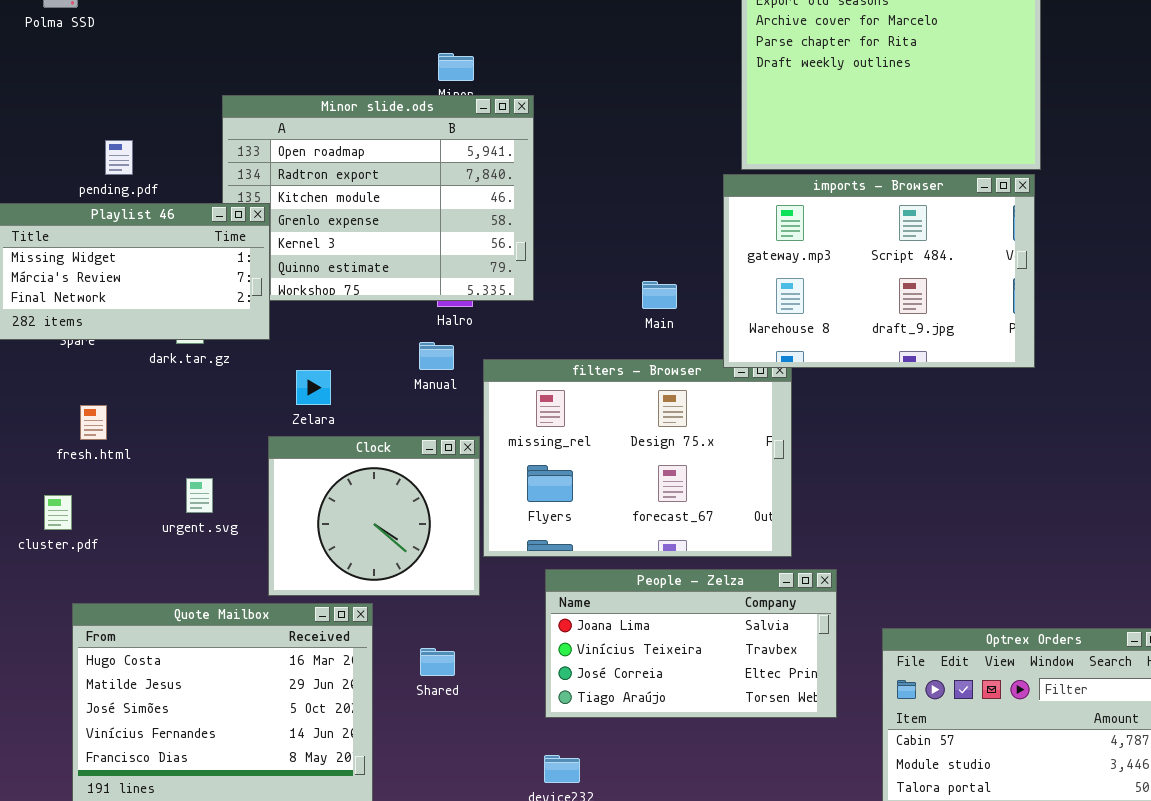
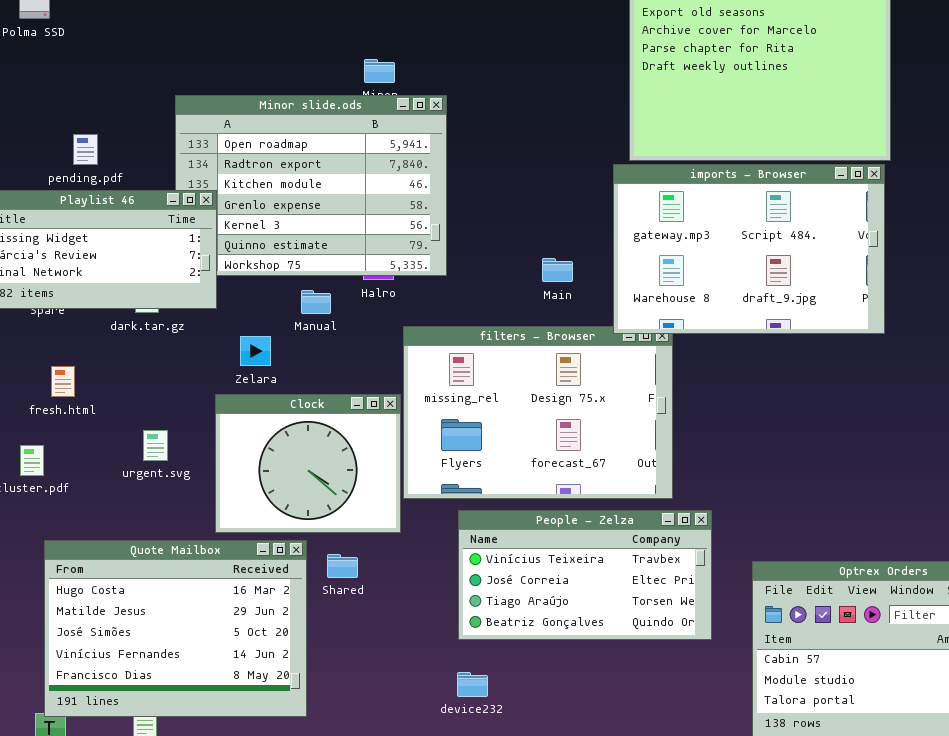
Manual: [419,342,454,370] -> [301,290,331,314], moved
People - Zelza: [545,569,837,718] -> [458,510,712,640], scrolled down 1 row
Shared: [420,648,455,676] -> [327,554,358,578], moved

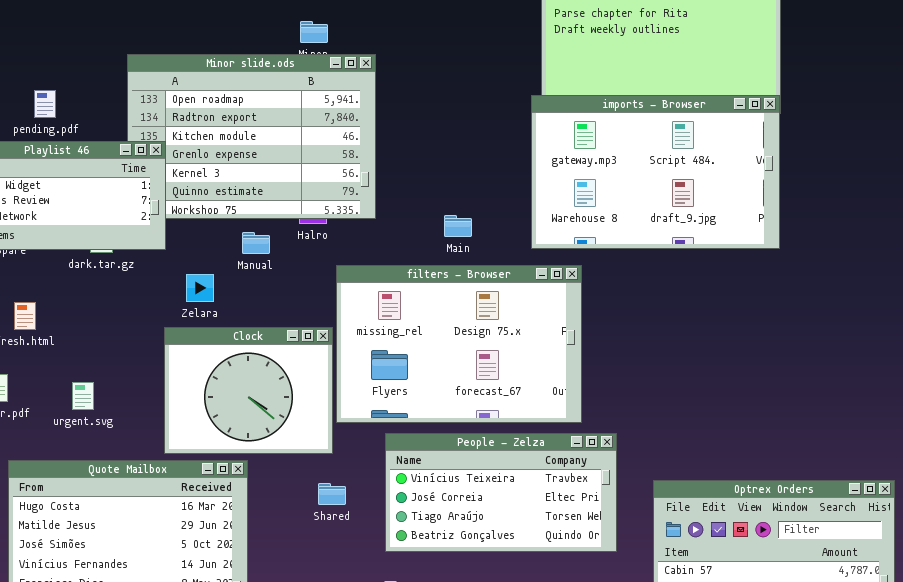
imports - Browser: [613,164,885,334] -> [531,95,780,249], moved
Main: [542,258,573,282] -> [444,215,472,237], moved
urgent.svg: [143,430,168,461] -> [72,382,94,410], moved
Shared: [327,554,358,578] -> [318,483,346,505], moved

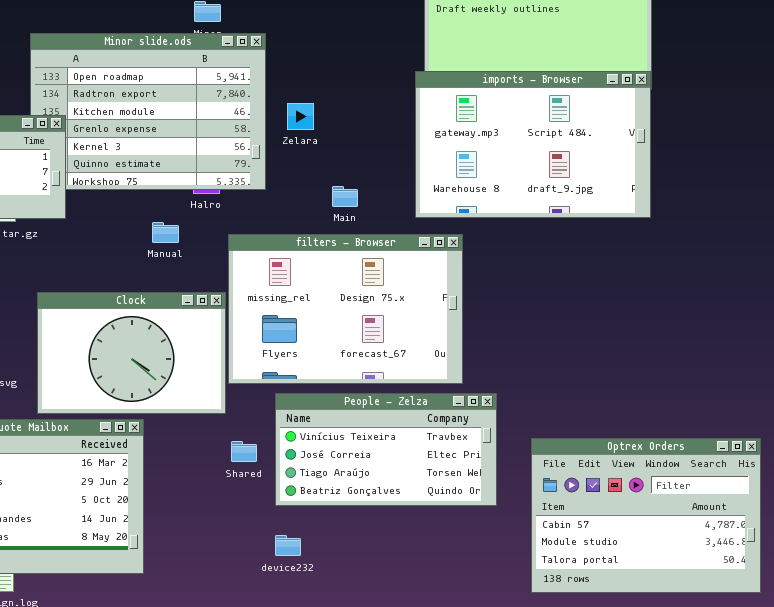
Manual: [242,232,270,254] -> [152,222,179,243], moved
Zelara: [186,274,214,302] -> [287,103,314,130], moved
Clock: [164,327,333,454] -> [37,292,226,414], resized
Shared: [318,483,346,505] -> [231,441,257,462], moved

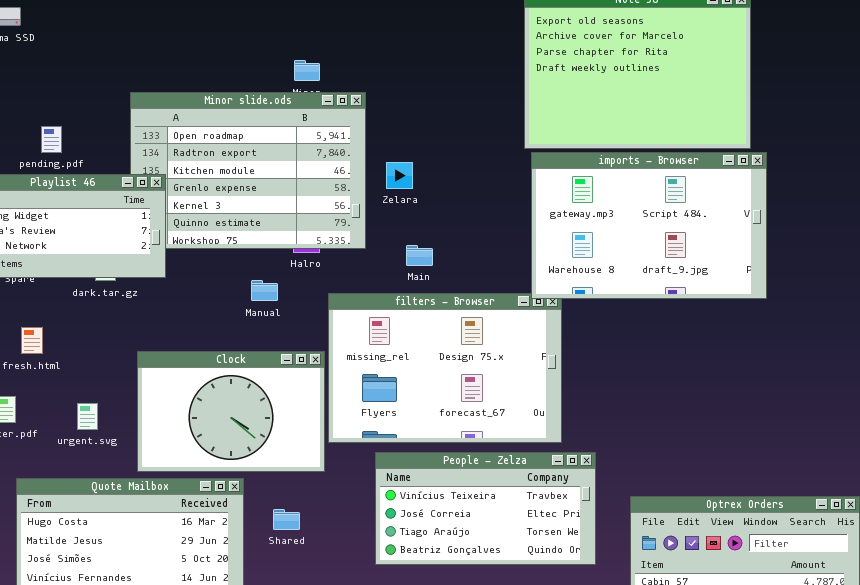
imports - Browser: [415,71,651,218] -> [531,152,767,299], moved
Main: [332,186,358,207] -> [406,245,433,266], moved
Shared: [231,441,257,462] -> [273,509,300,530], moved

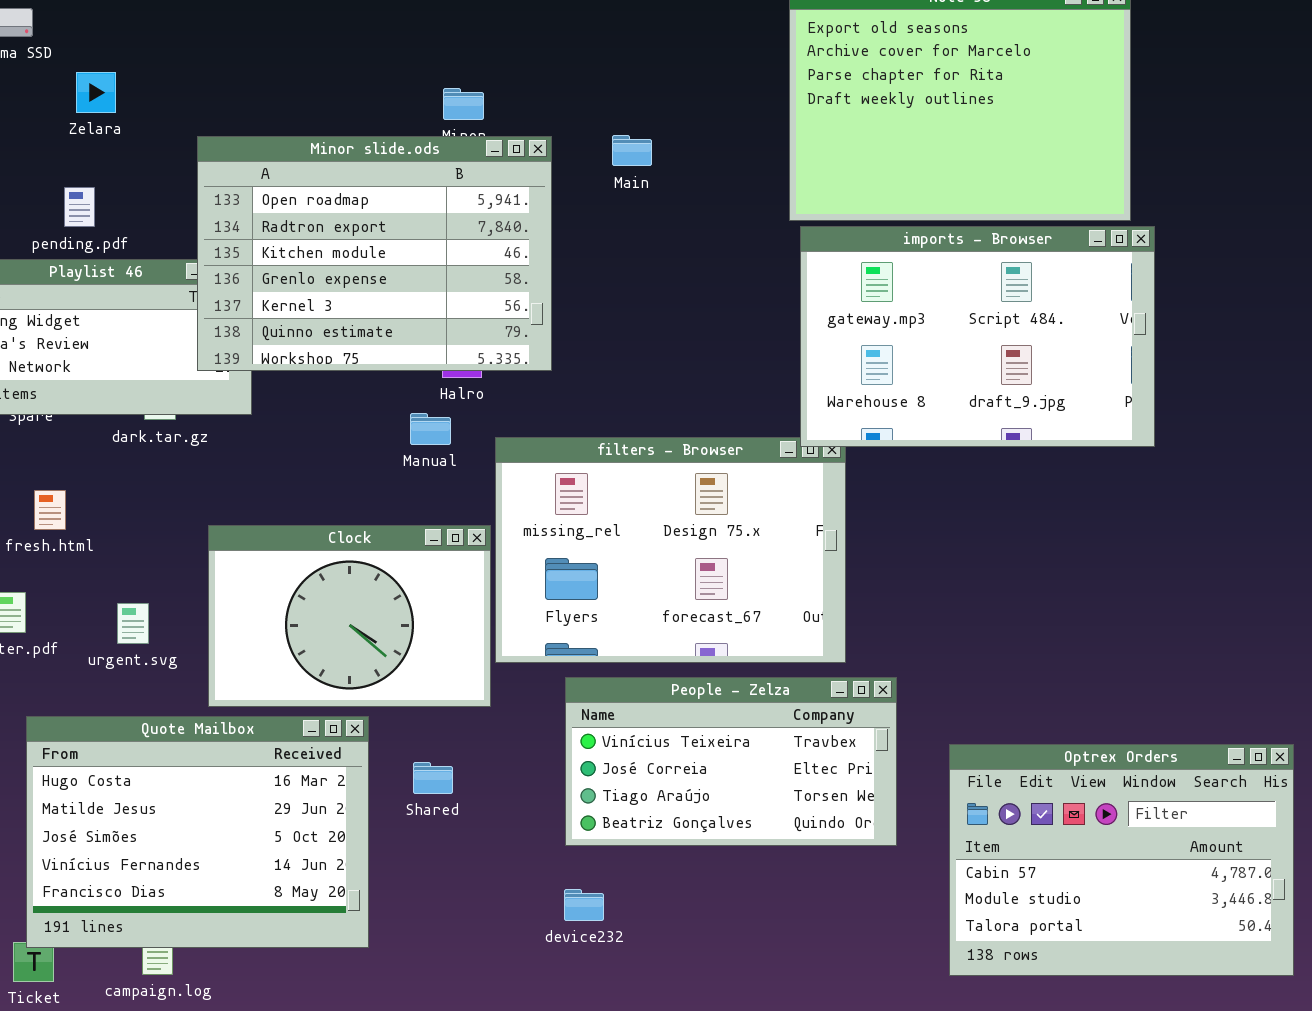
Minor slide.ods: [130,92,366,249] -> [197,136,552,371], raised
Zelara: [386,162,413,189] -> [76,72,116,113], moved
Main: [406,245,433,266] -> [612,135,652,166], moved
Manual: [251,280,278,301] -> [410,413,451,445], moved

